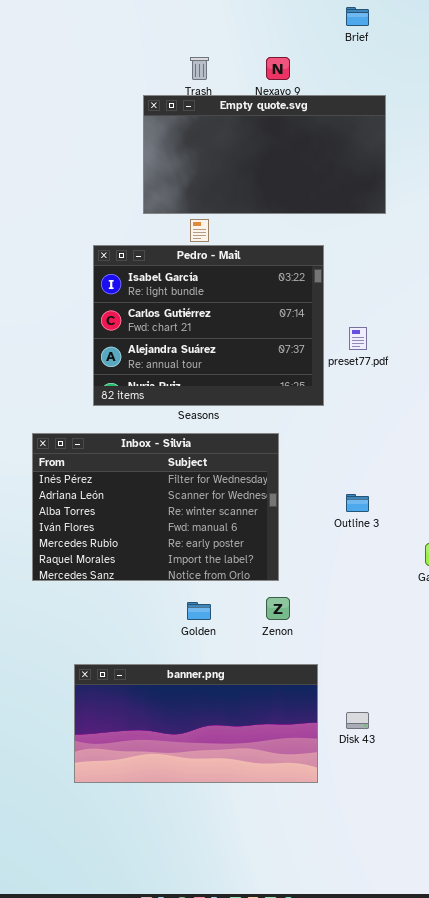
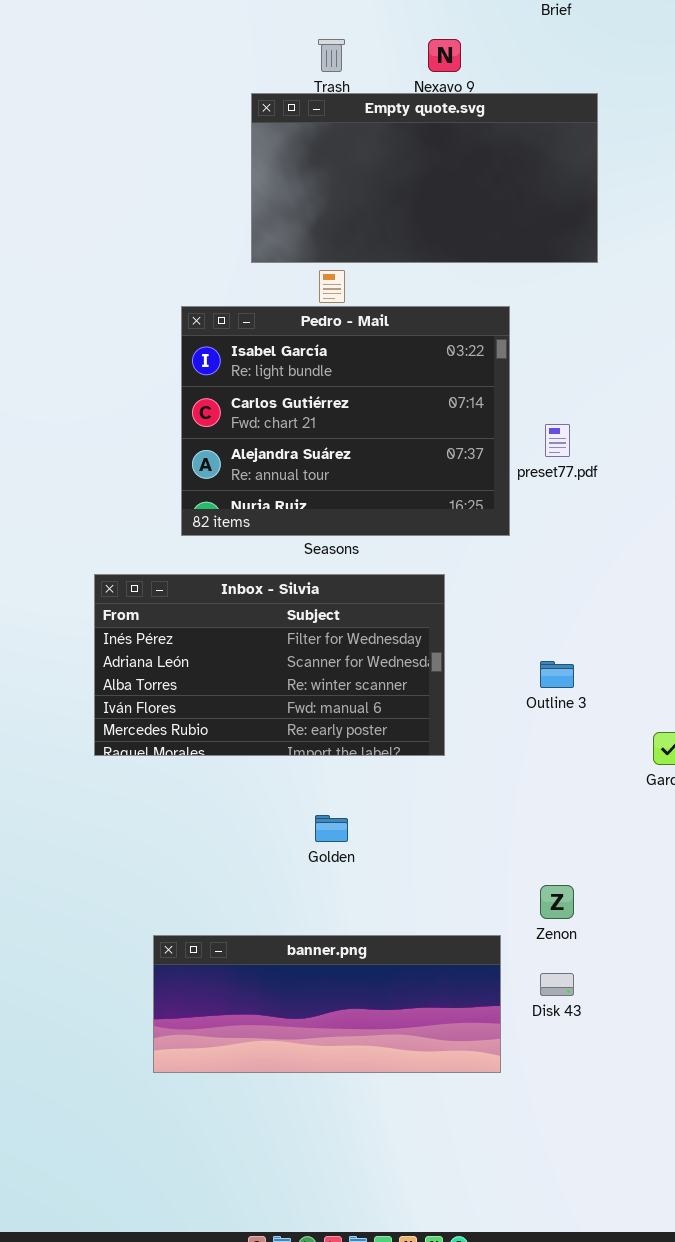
Inbox - Silvia: [32,433,279,581] -> [94,574,445,756], resized
Zenon: [266,597,290,620] -> [540,885,574,919], moved
banner.png: [74,664,318,783] -> [153,935,501,1073], resized

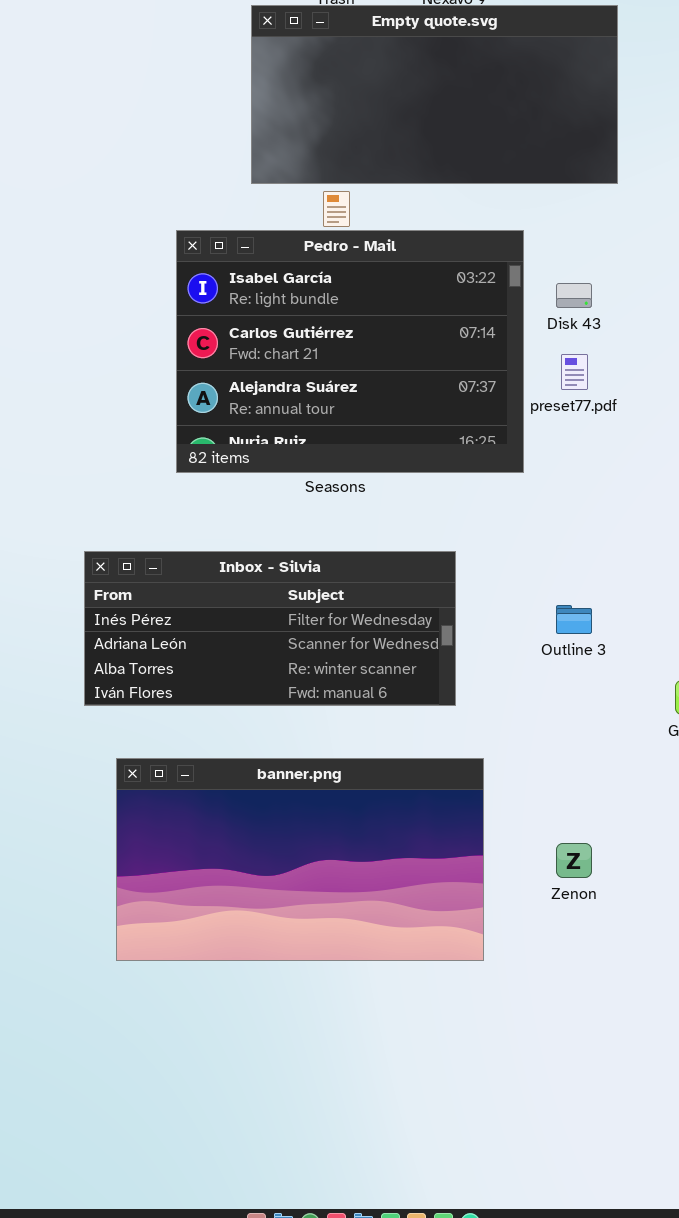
Inbox - Silvia: [94,574,445,756] -> [84,551,456,706], resized
banner.png: [153,935,501,1073] -> [116,758,484,961], moved, resized
Disk 43: [540,973,574,996] -> [556,283,592,308], moved

